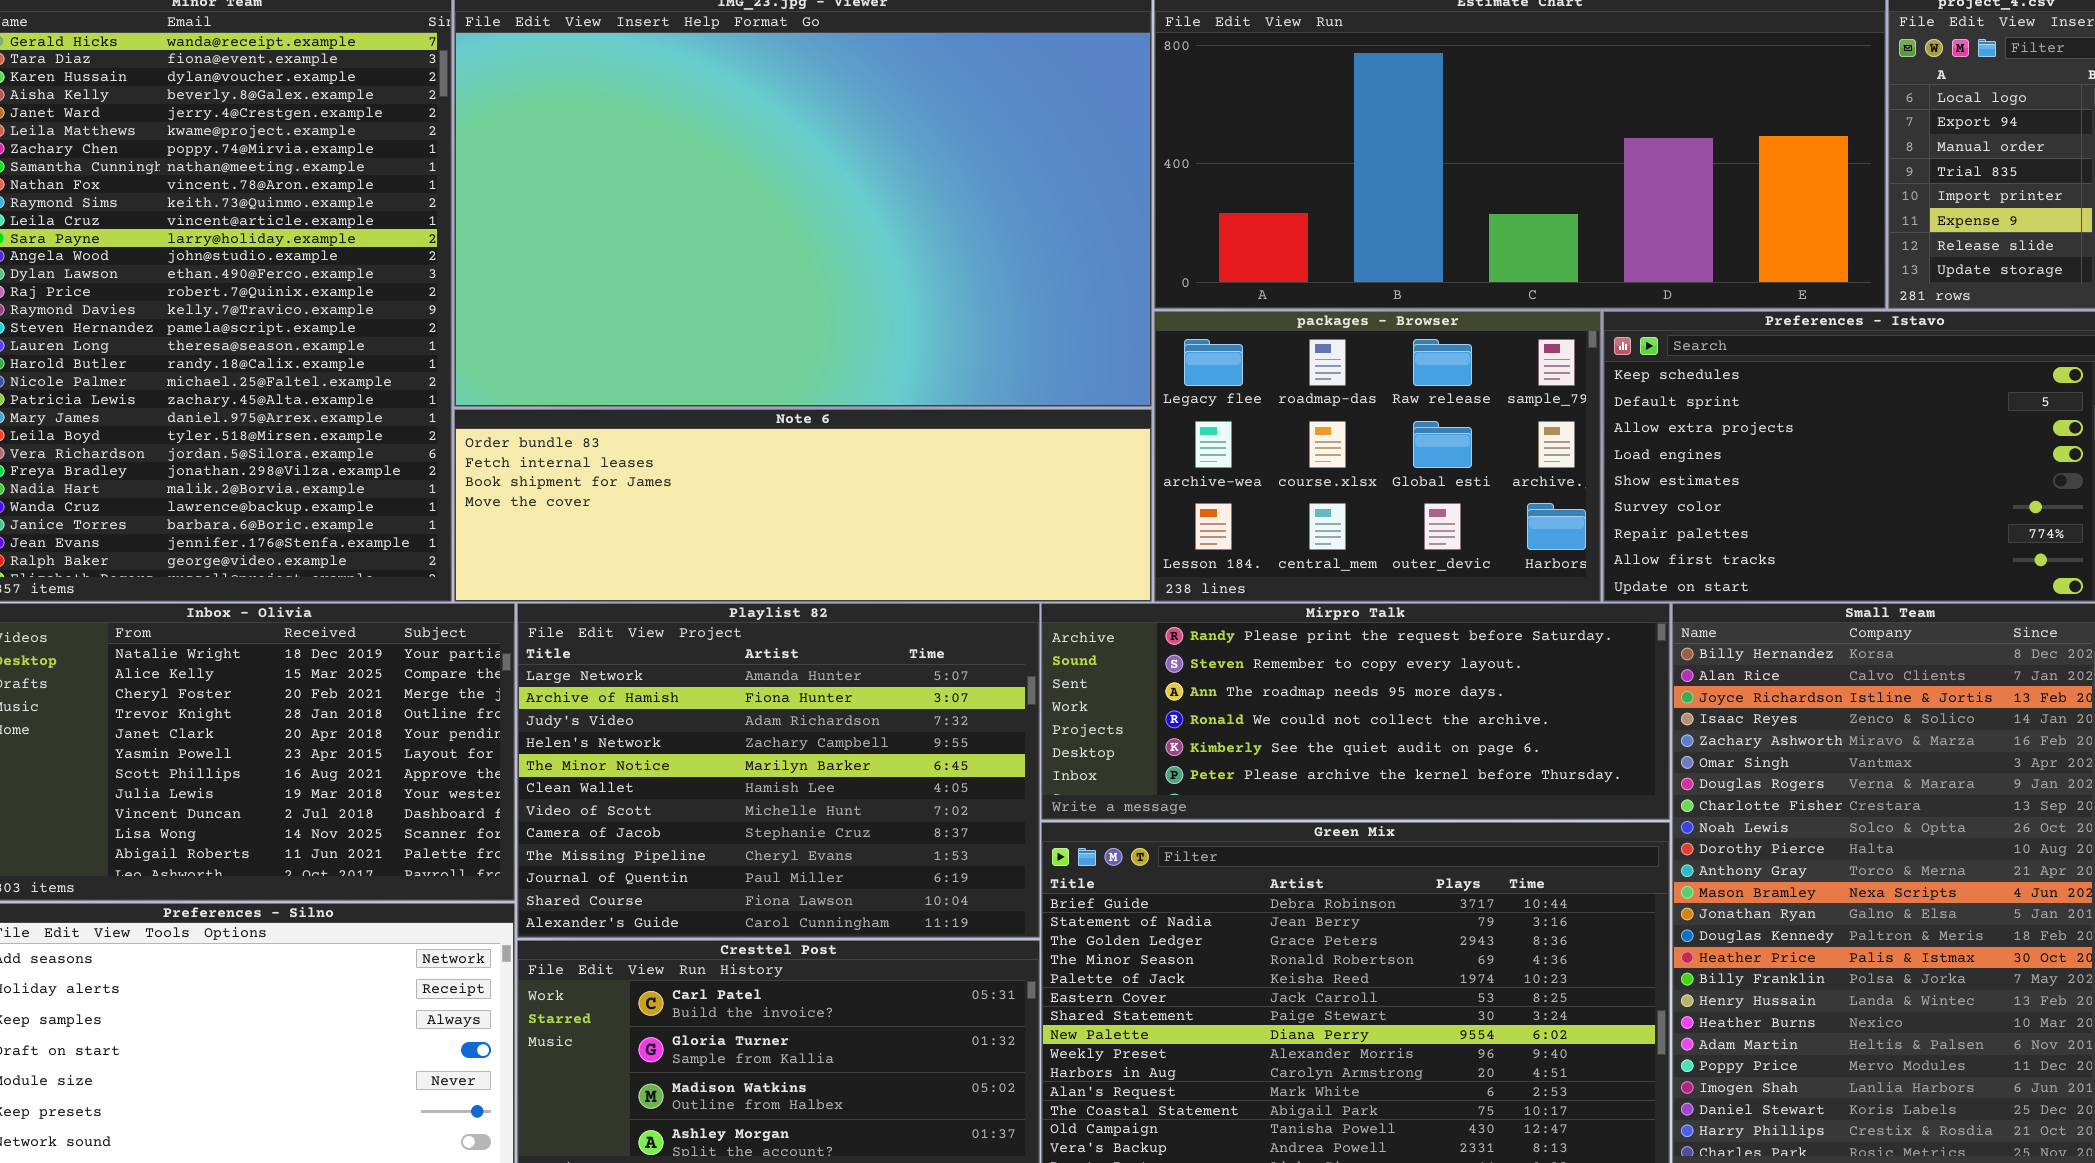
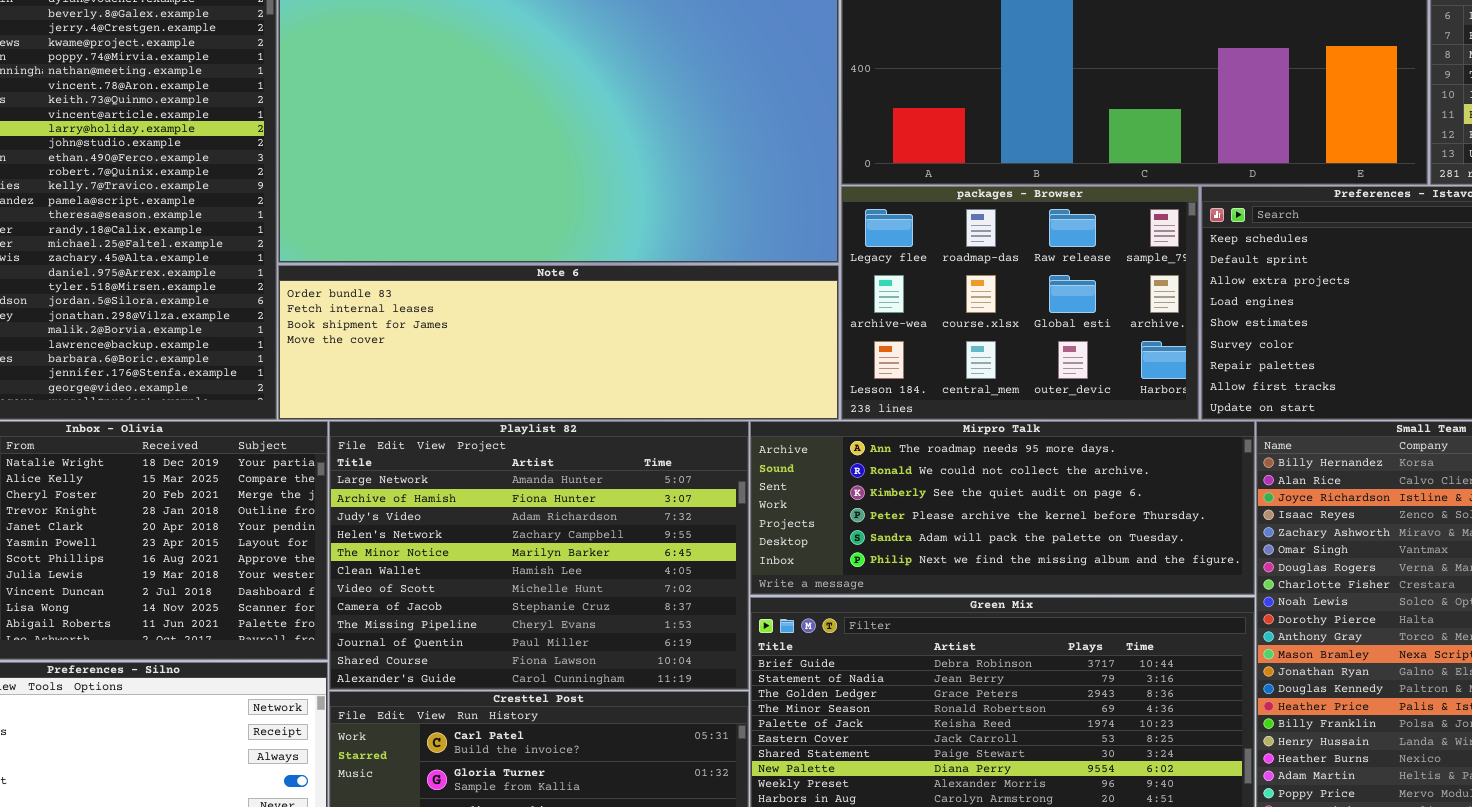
Mirpro Talk: [1041,603,1670,820] -> [750,421,1255,595], scrolled down 2 rows

